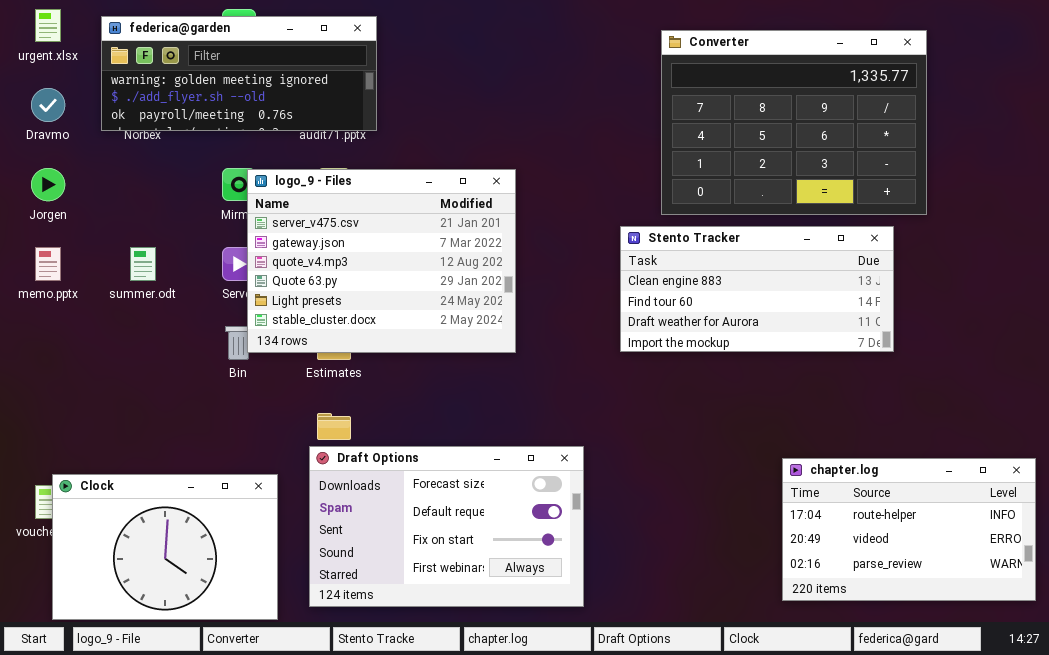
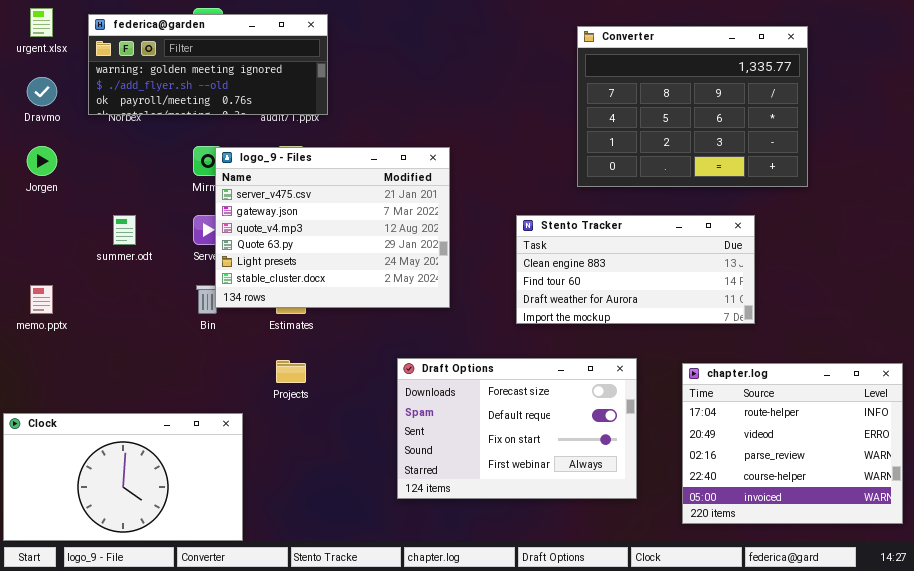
Stento Tracker: [620,226,894,352] -> [516,215,755,324], moved
memo.pptx: [35,247,61,281] -> [30,285,53,314], moved
Draft Options: [309,446,584,607] -> [397,358,637,499], moved
chapter.log: [782,458,1036,601] -> [682,363,903,524], resized
Clock: [52,474,278,620] -> [3,413,243,541], resized

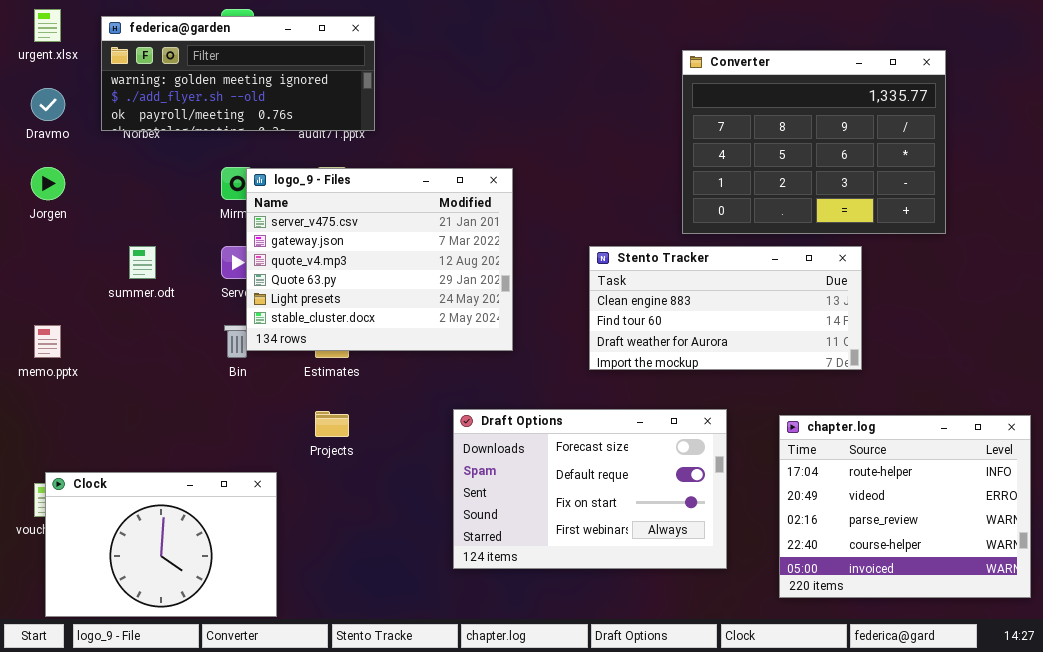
Converter: [577,26,808,187] -> [682,50,946,234], moved
Clock: [3,413,243,541] -> [45,472,277,617], resized

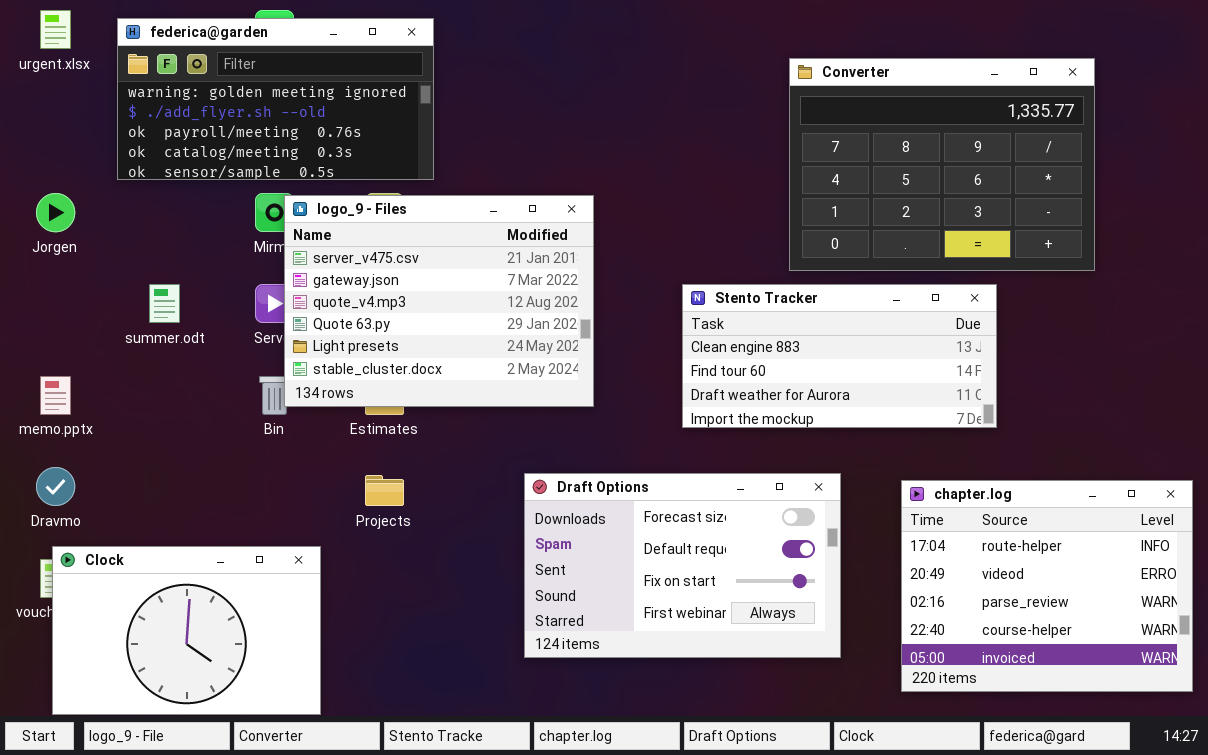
federica@garden: [101,16,375,131] -> [117,18,434,180], resized
Dravmo: [31,88,65,121] -> [36,467,75,506], moved

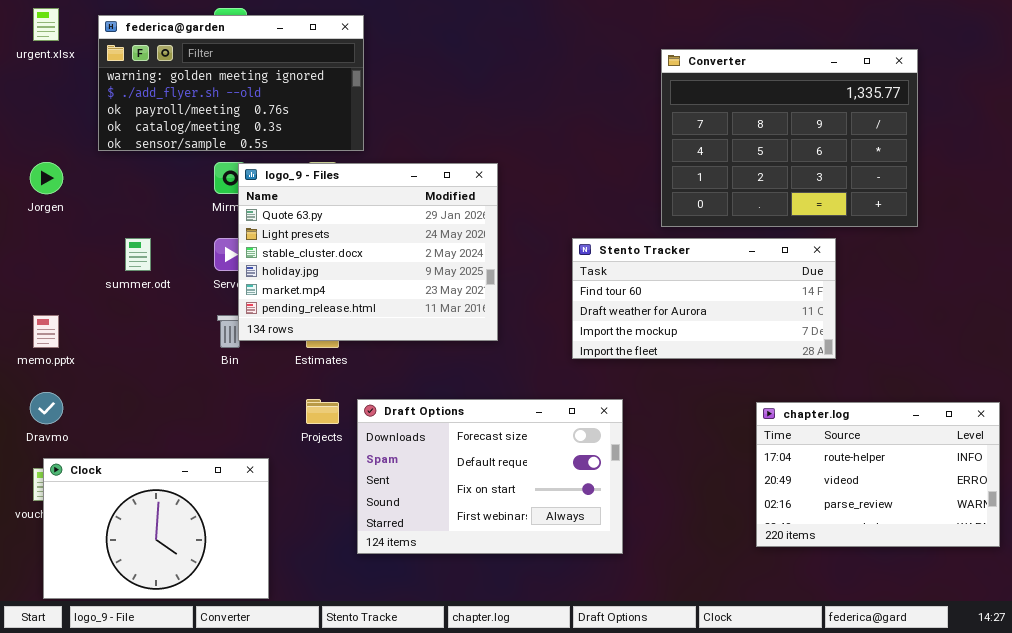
logo_9 - Files: [284,195,594,407] -> [238,163,498,341], scrolled down 3 rows
Stento Tracker: [682,284,997,428] -> [572,238,836,359], scrolled down 1 row
Draft Options: [524,473,841,658] -> [357,399,623,554], moved
chapter.log: [901,480,1193,692] -> [756,402,1000,547], resized

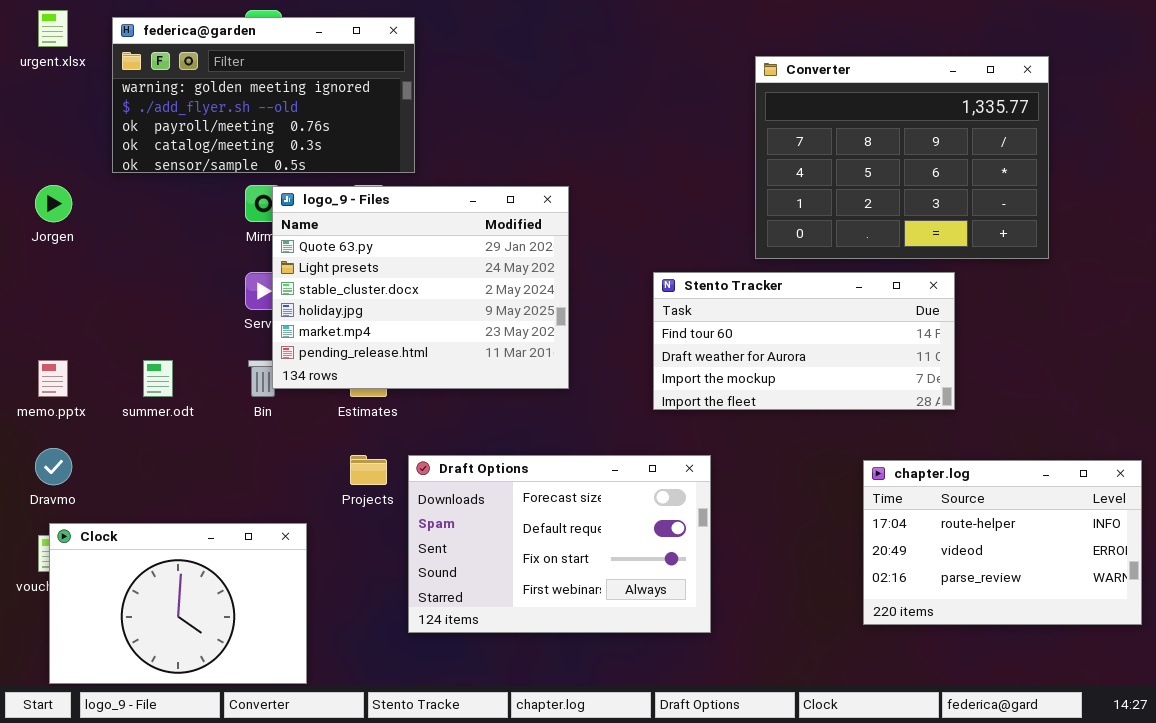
summer.odt: [125,238,151,271] -> [143,360,173,397], moved

